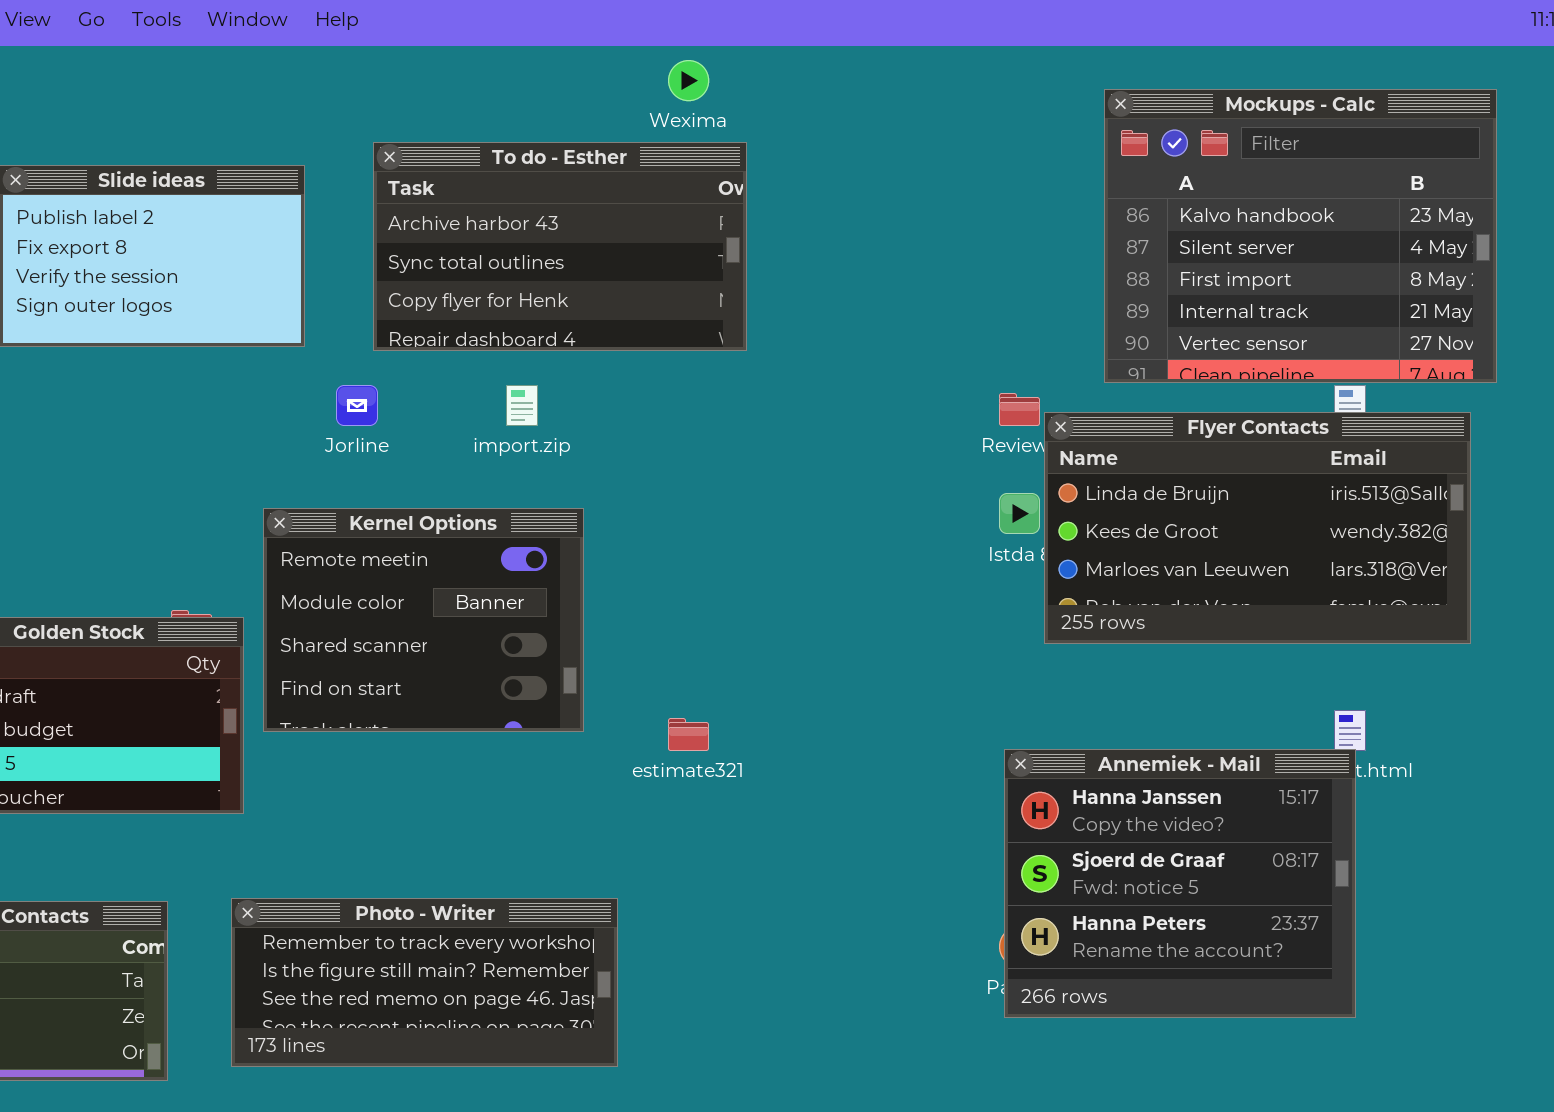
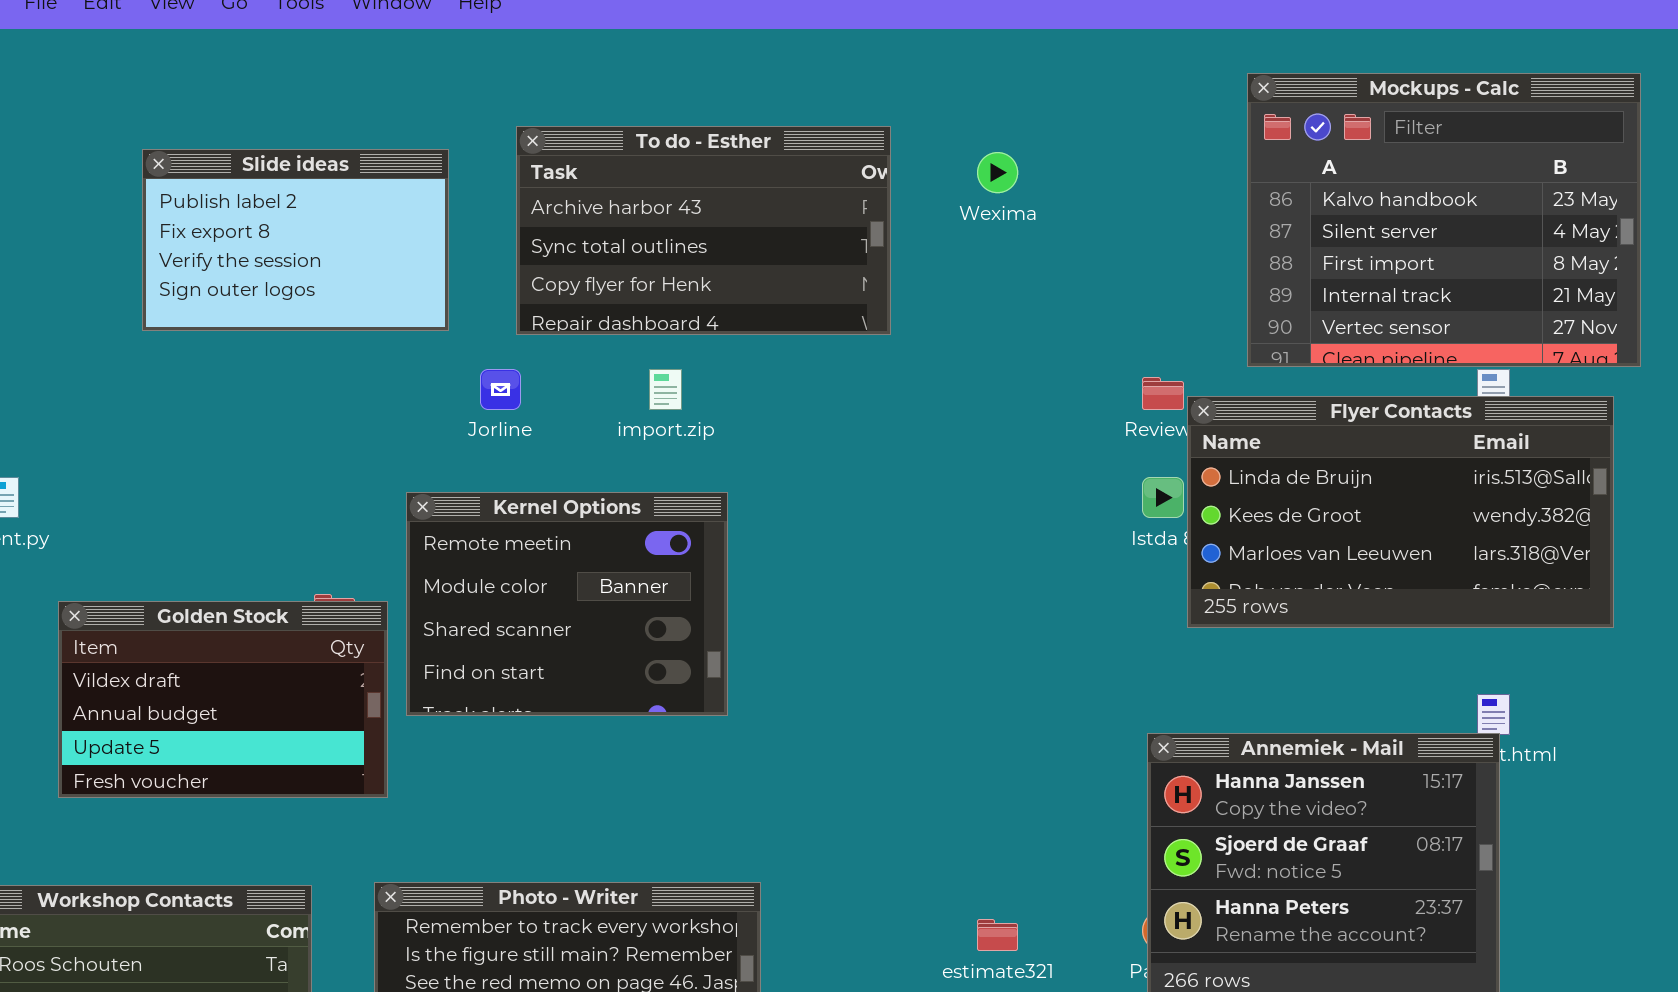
Wexima: [668,60,709,101] -> [977,152,1018,193], moved
estimate321: [668,718,709,751] -> [977,919,1018,951], moved

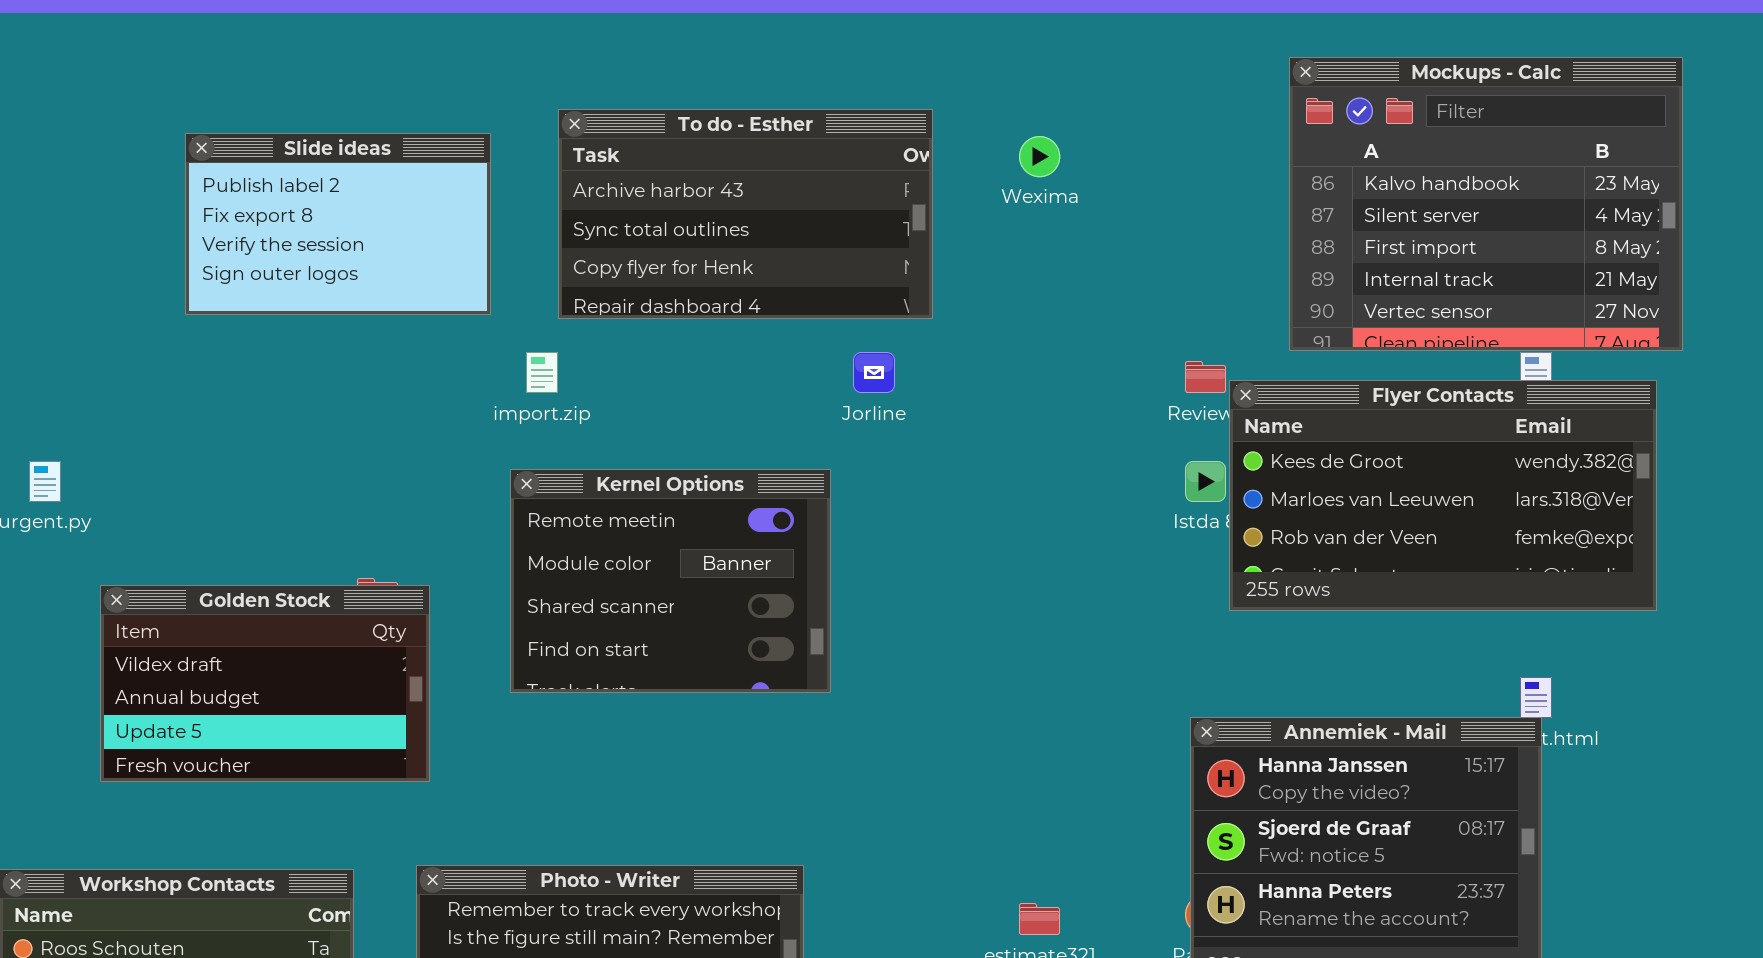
Jorline: [480,369,521,410] -> [853,352,895,393], moved
import.zip: [649,369,682,410] -> [526,352,558,393], moved
Flyer Contacts: [1187,396,1614,628] -> [1229,380,1657,611], scrolled down 1 row
Kernel Options: [406,492,728,716] -> [510,469,831,693], moved

